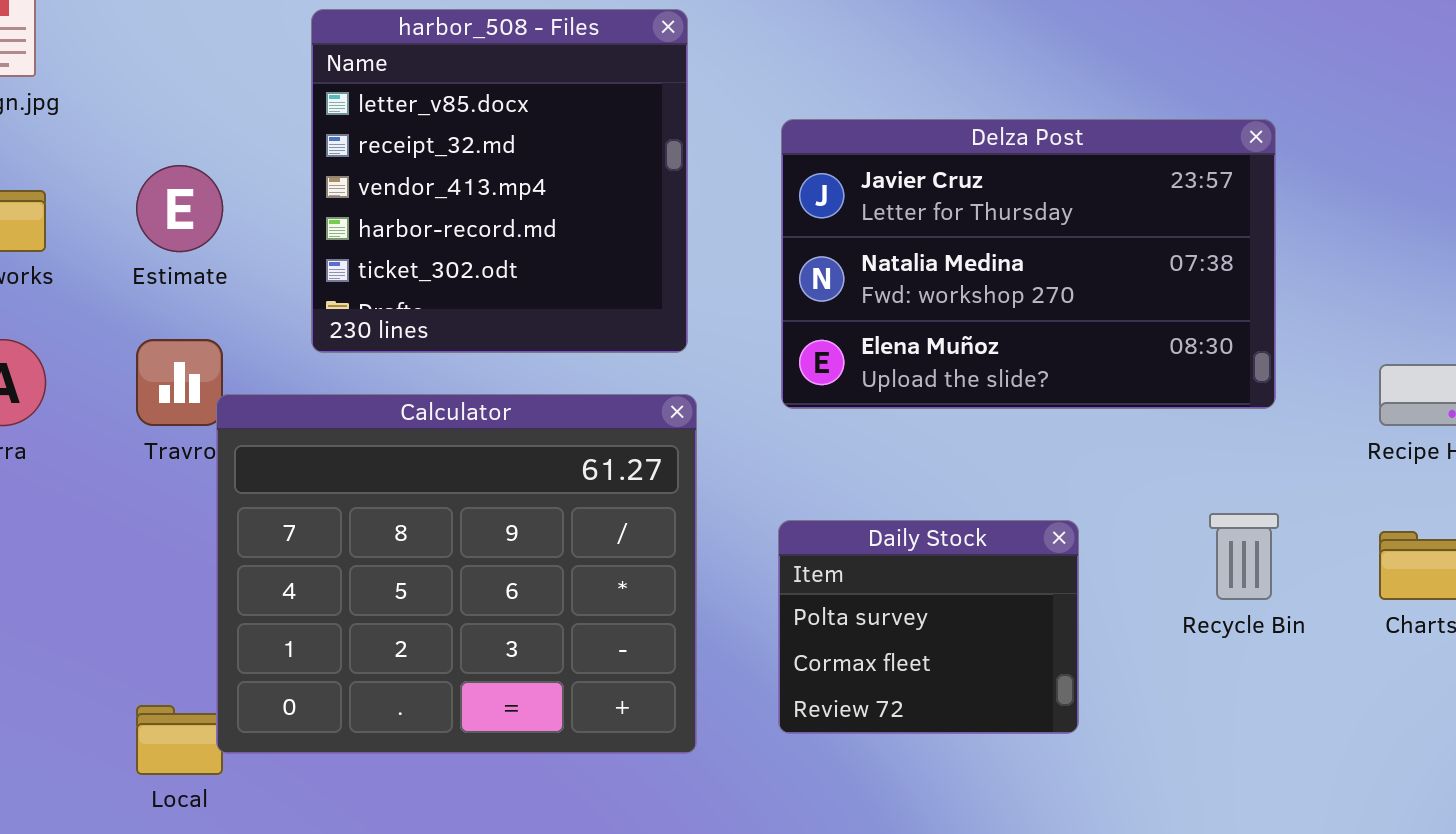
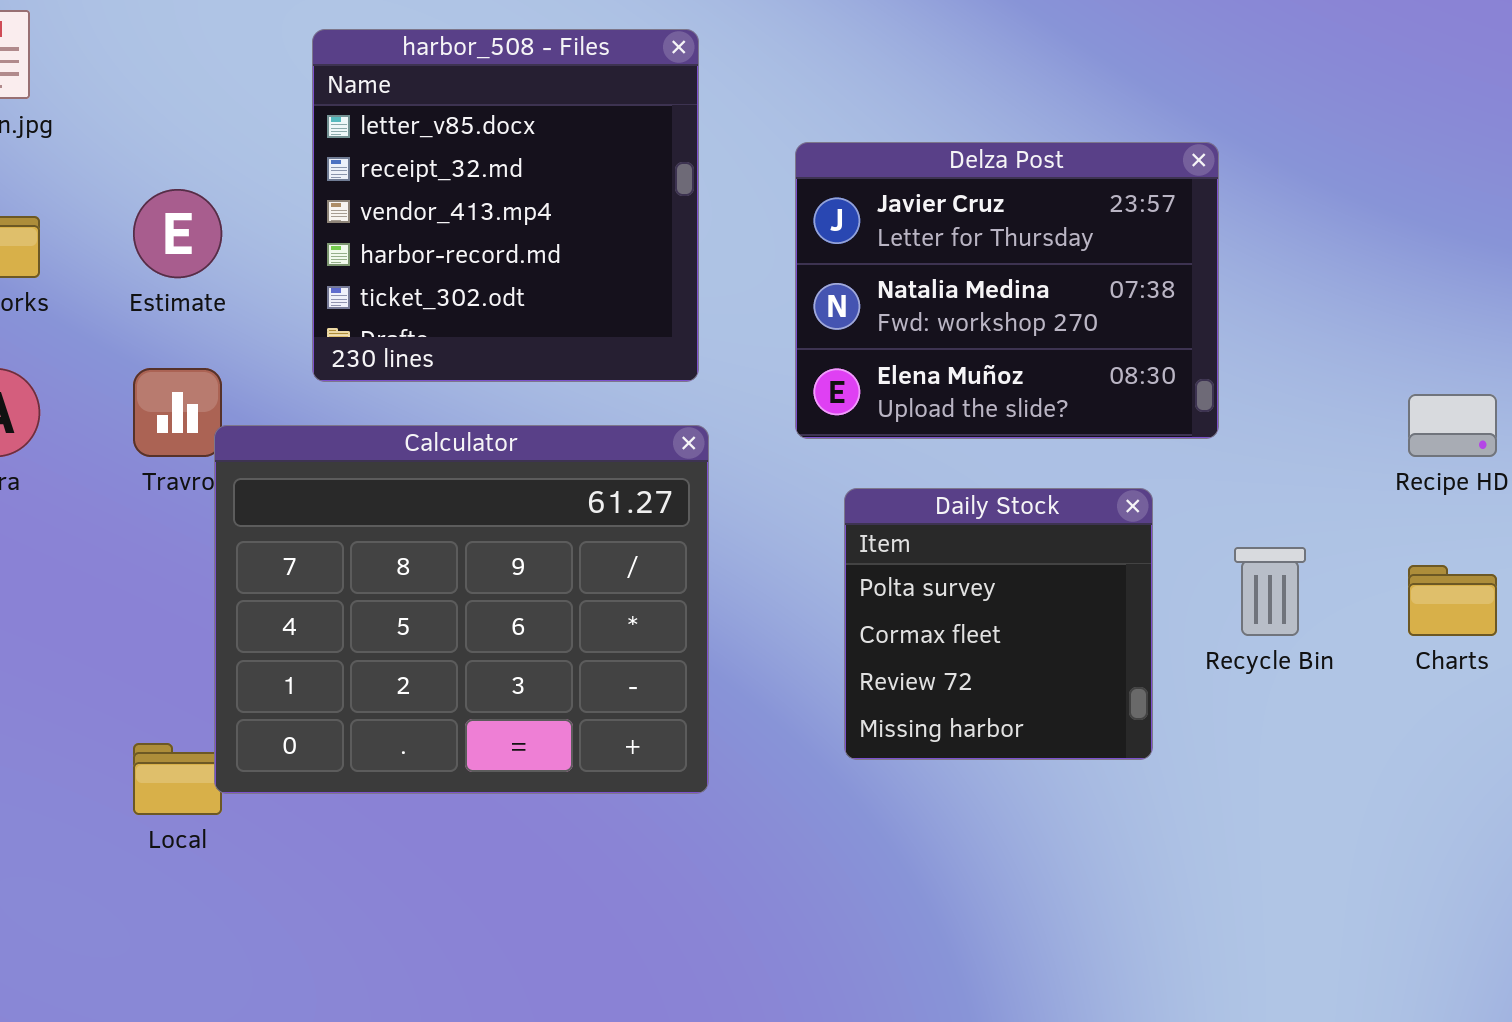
Delza Post: [781,119,1276,409] -> [795,142,1219,439], resized
Daily Stock: [778,520,1079,734] -> [844,488,1153,760], moved, resized

